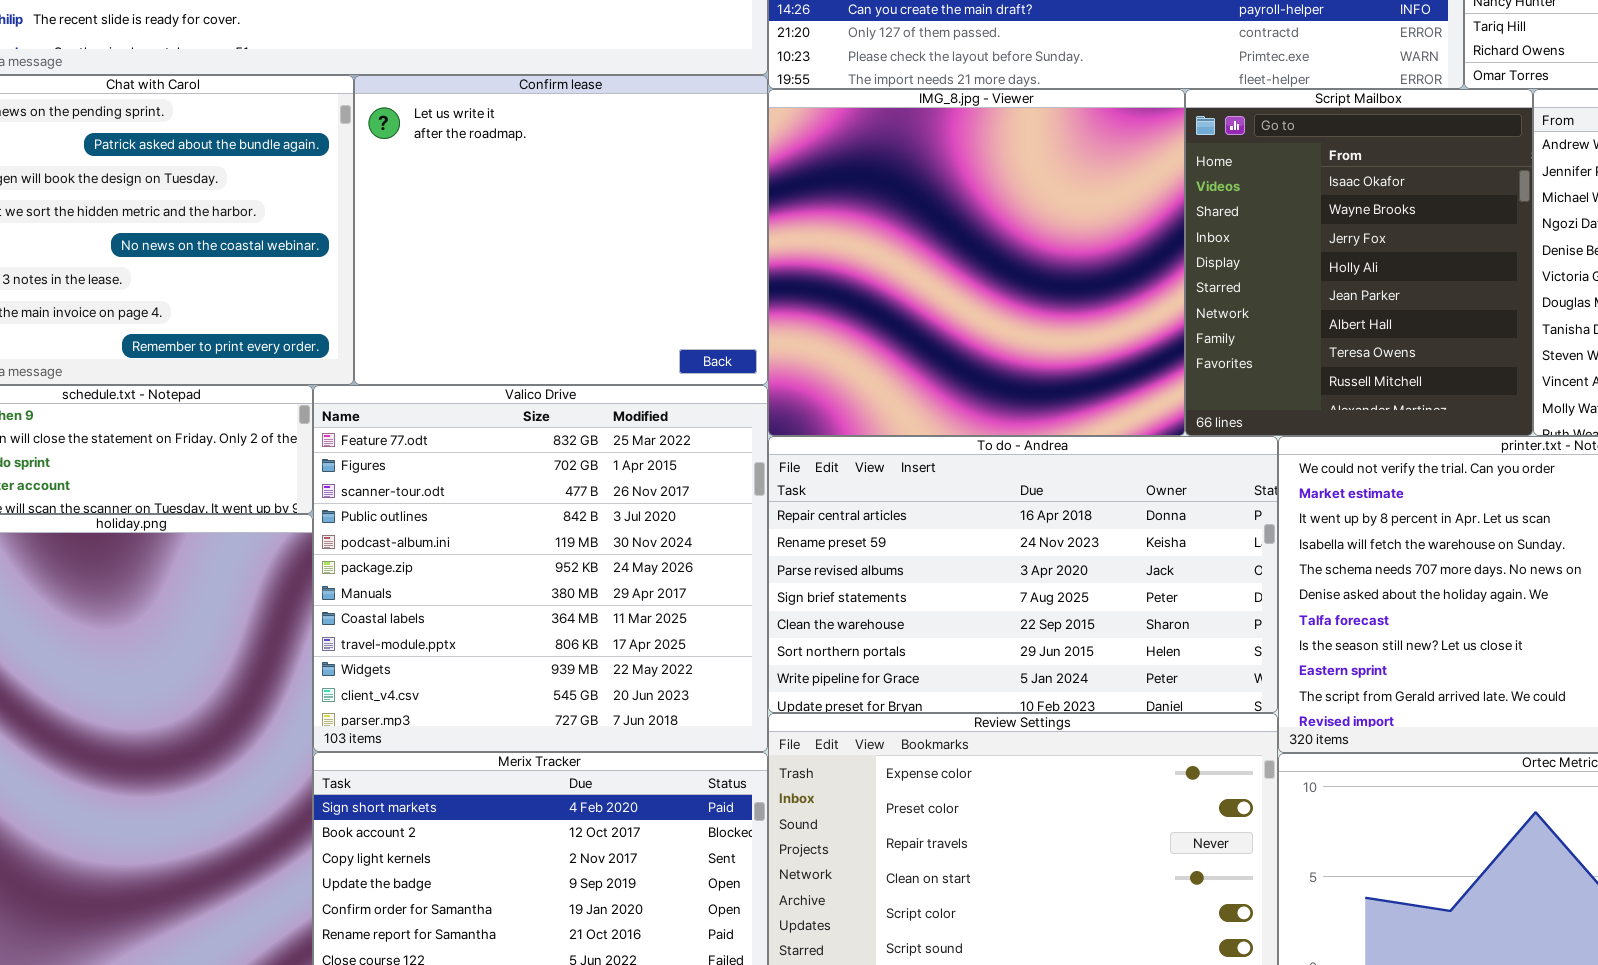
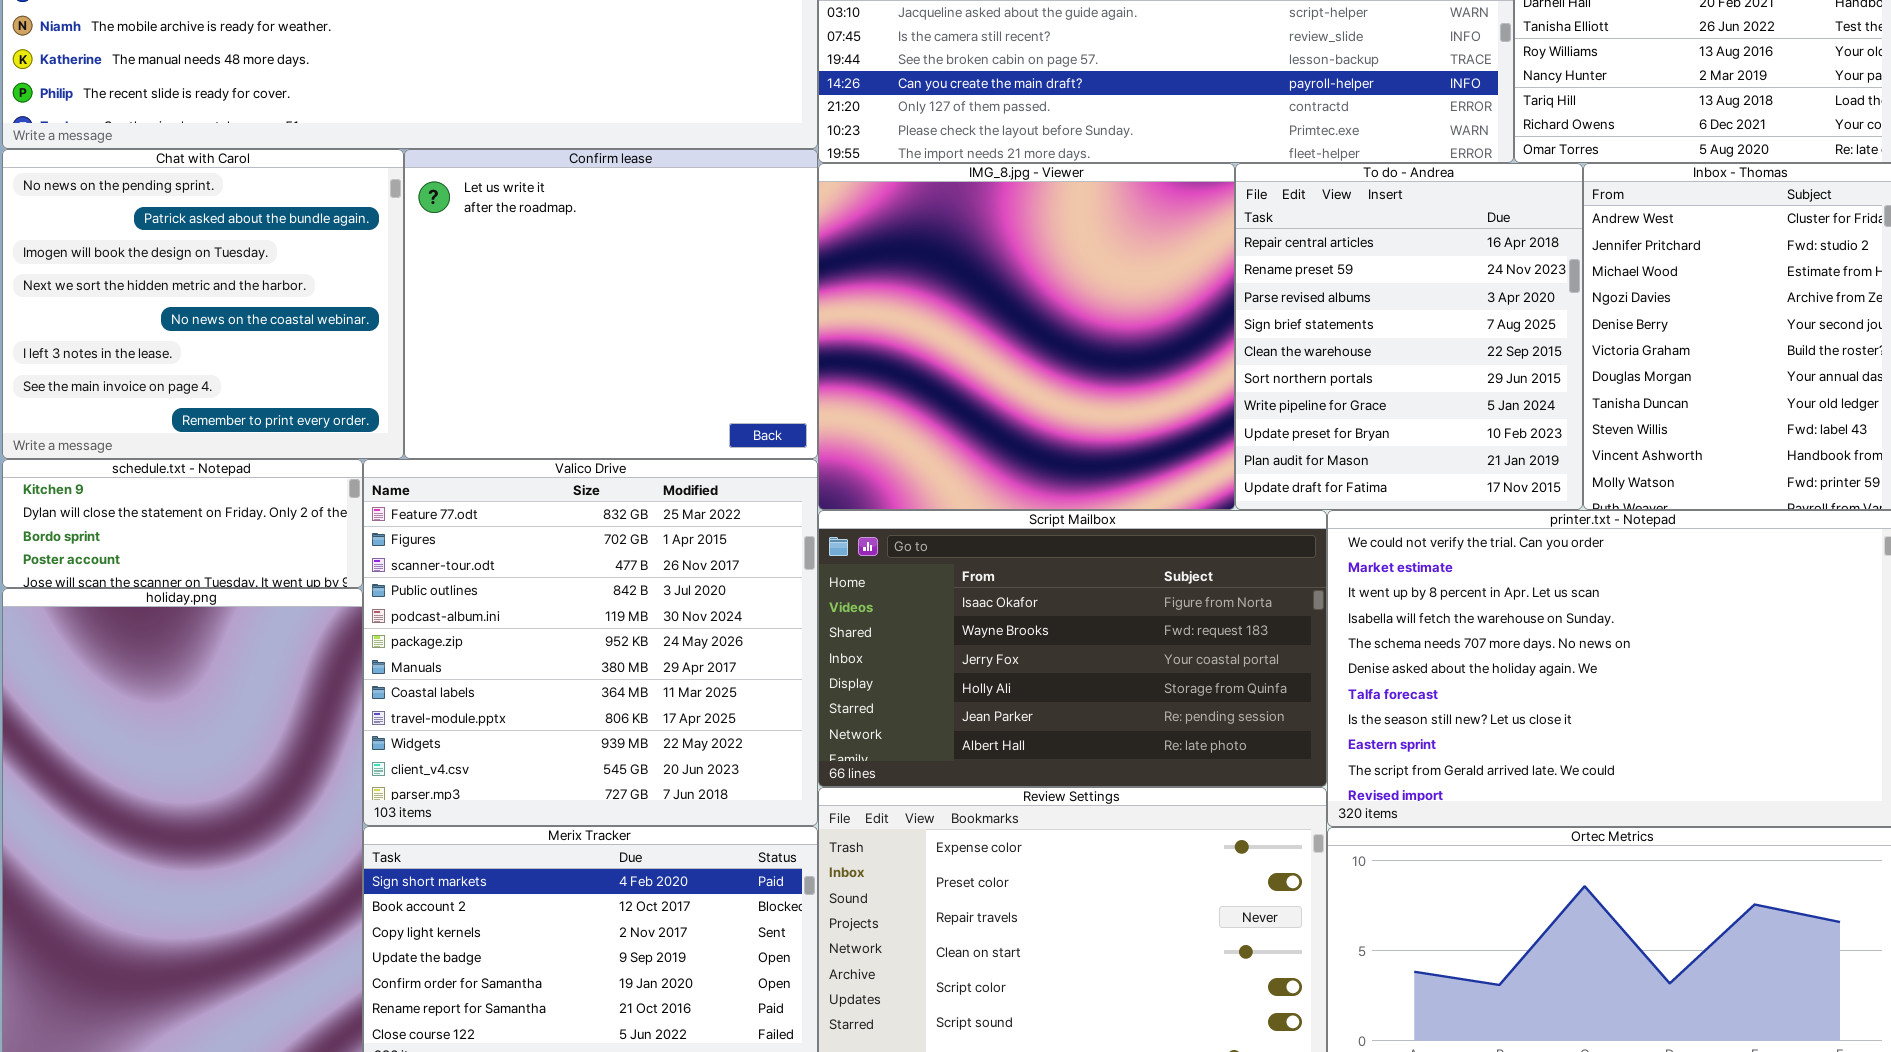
Script Mailbox: [1185,89,1533,436] -> [818,510,1327,787], moved, resized
To do - Andrea: [768,436,1278,713] -> [1235,163,1583,510], moved, resized

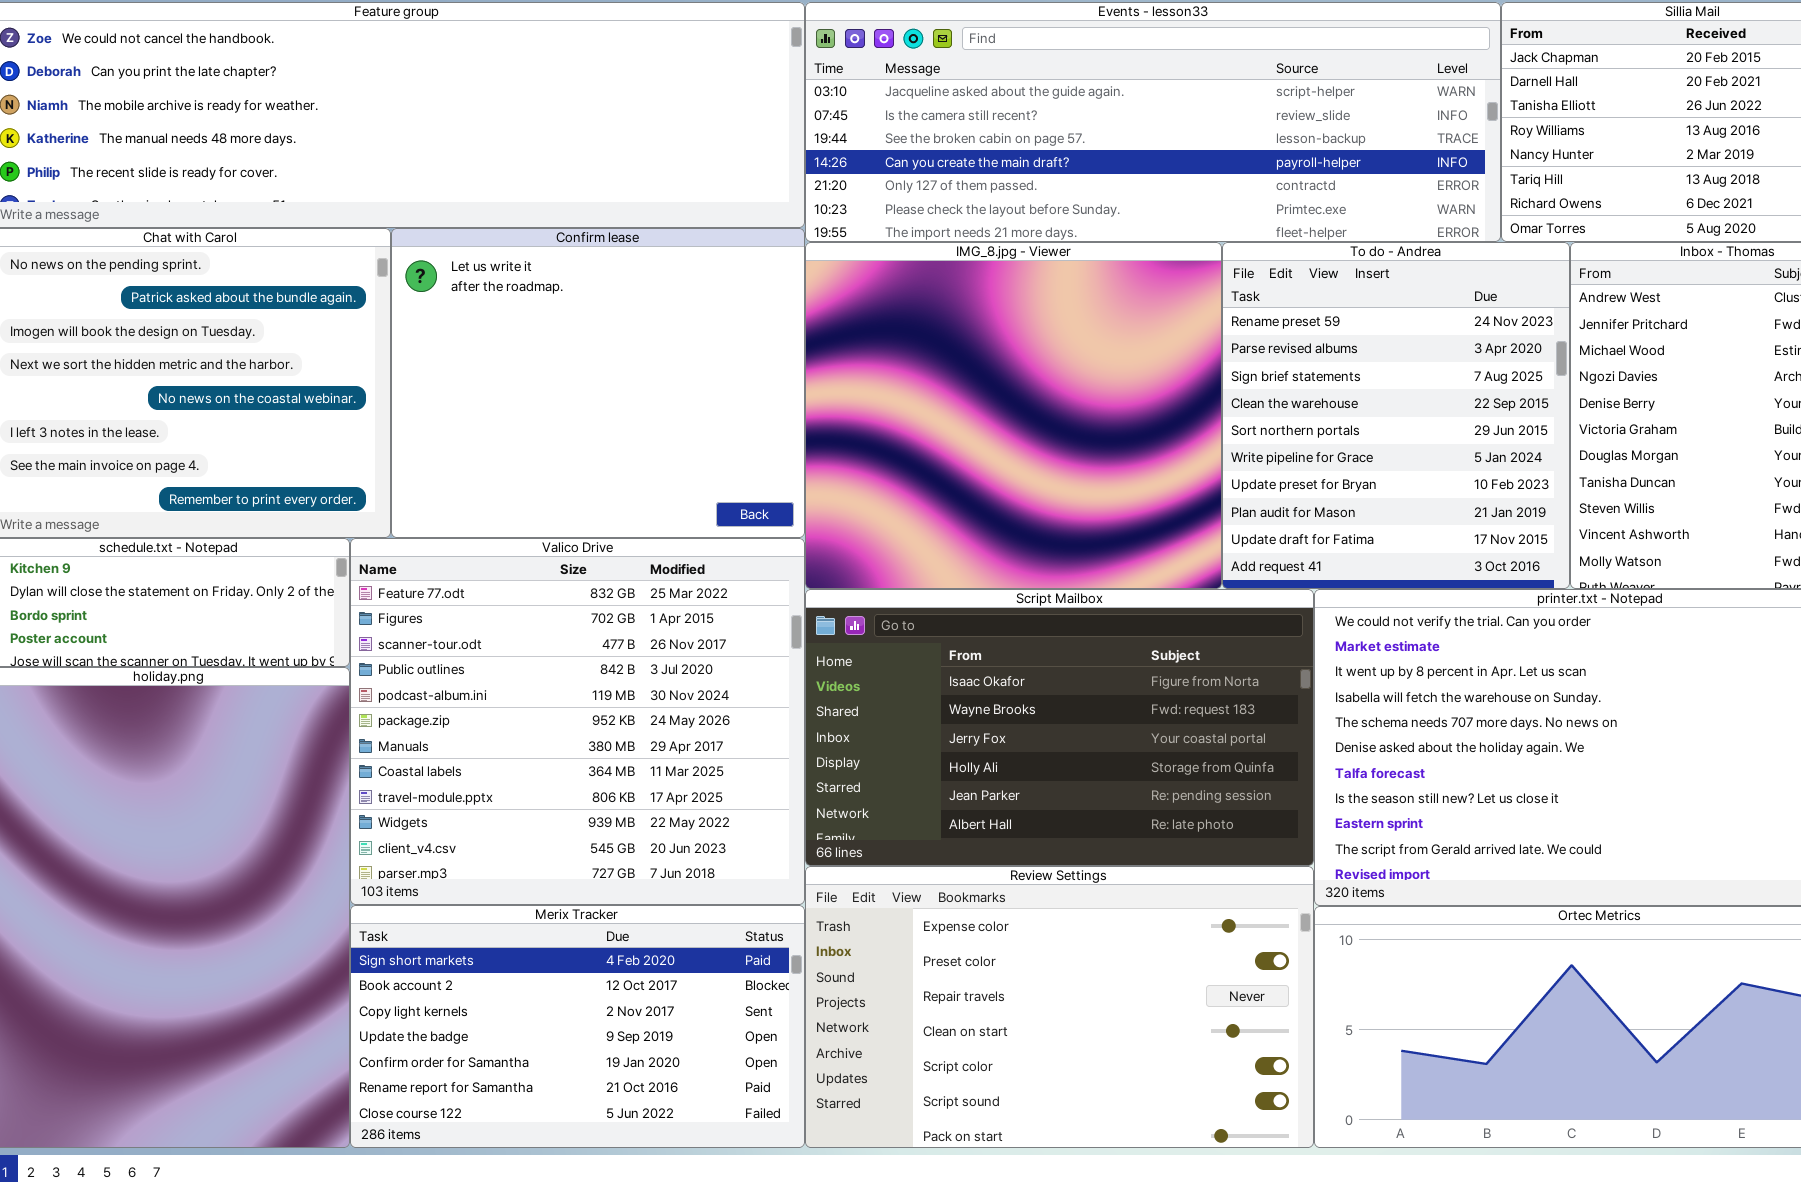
To do - Andrea: [1235,163,1583,510] -> [1222,242,1570,589], scrolled down 1 row

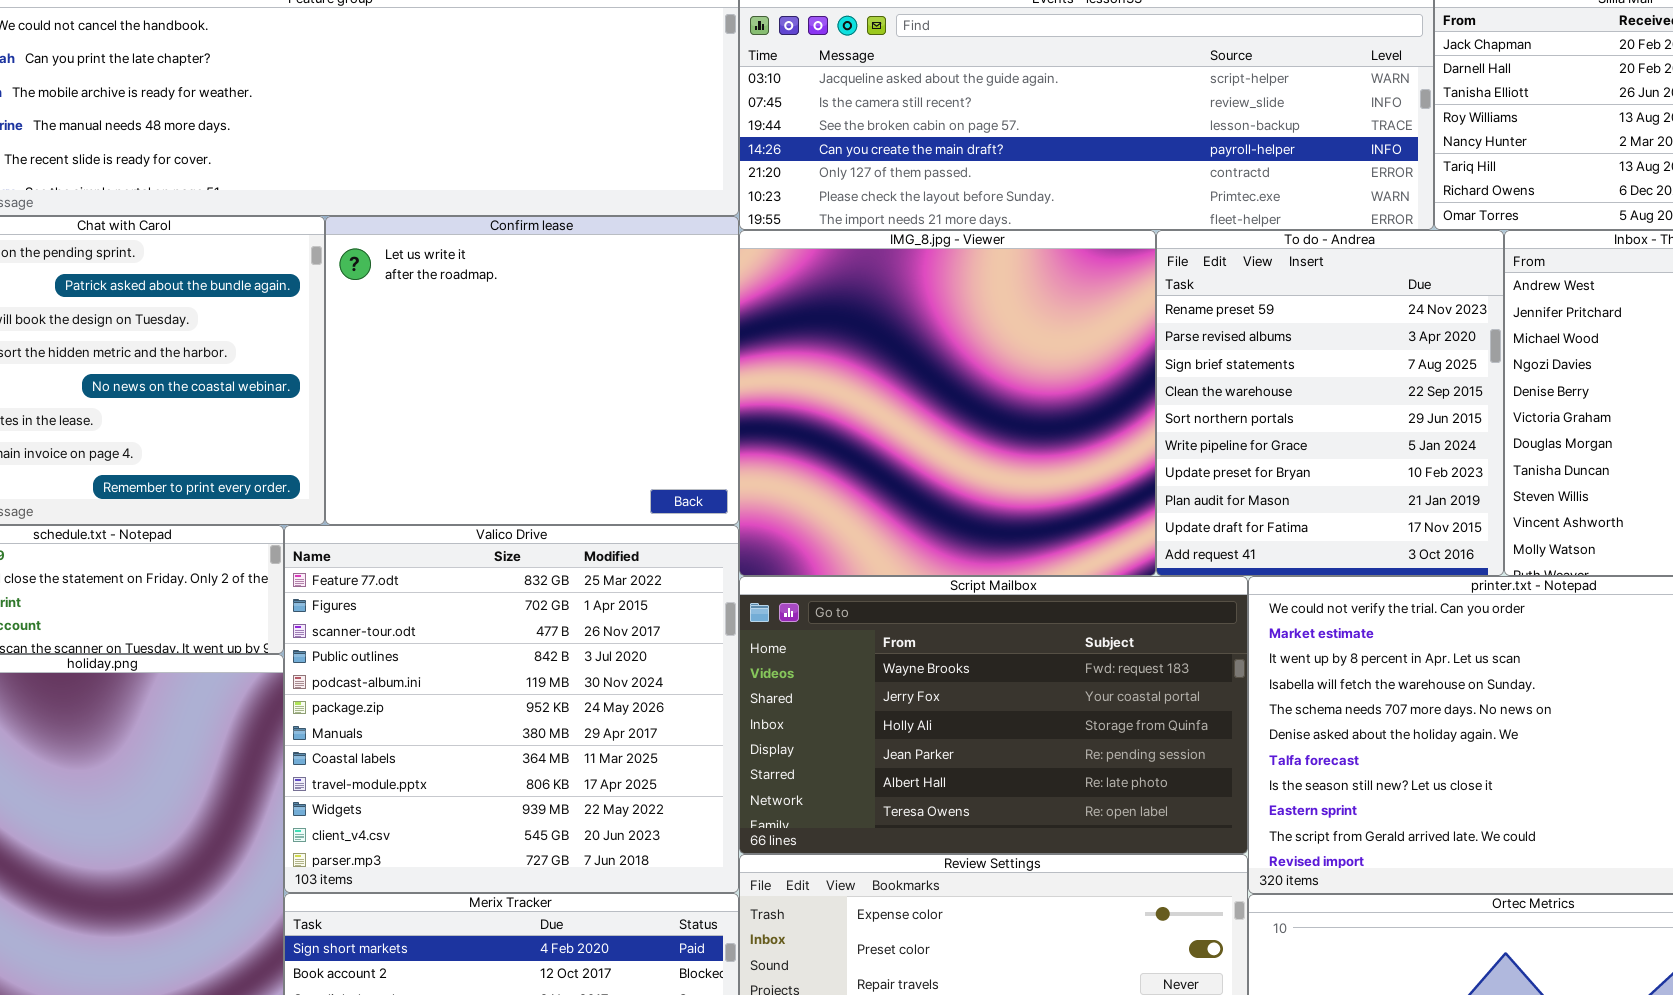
Script Mailbox: [805,589,1314,866] -> [739,576,1248,854], scrolled down 1 row

